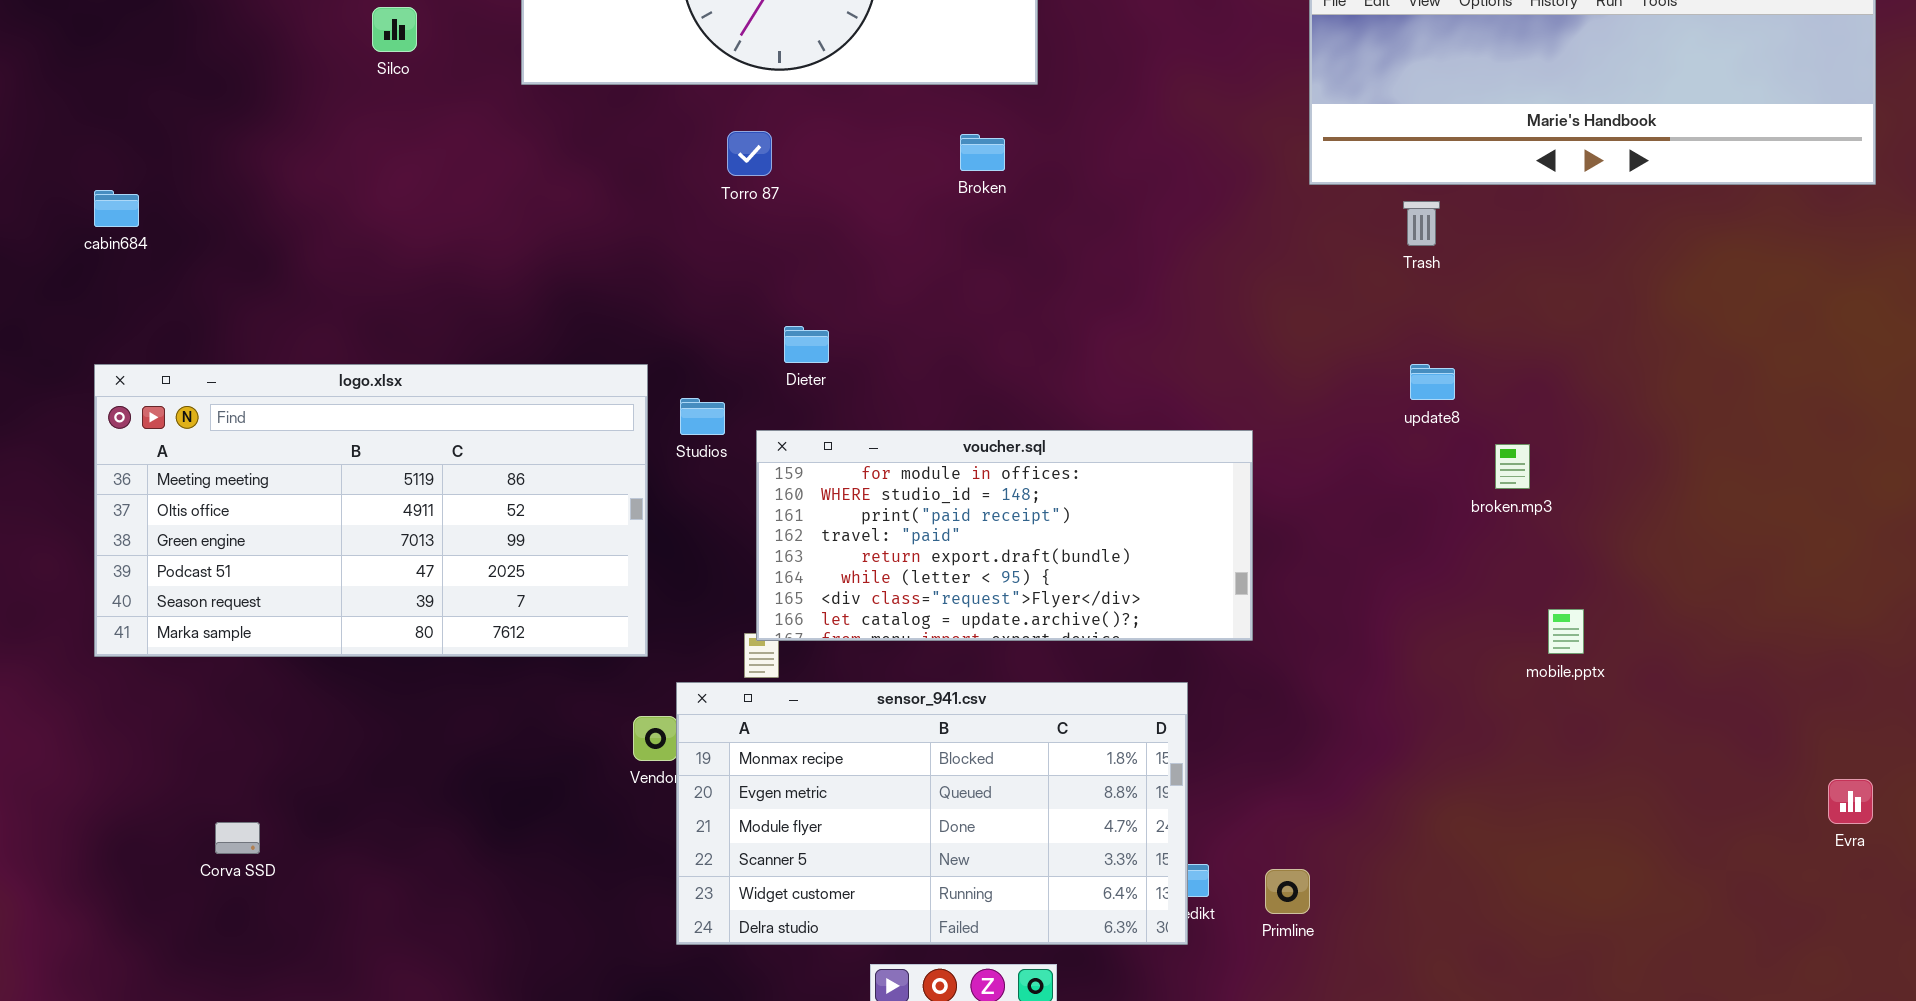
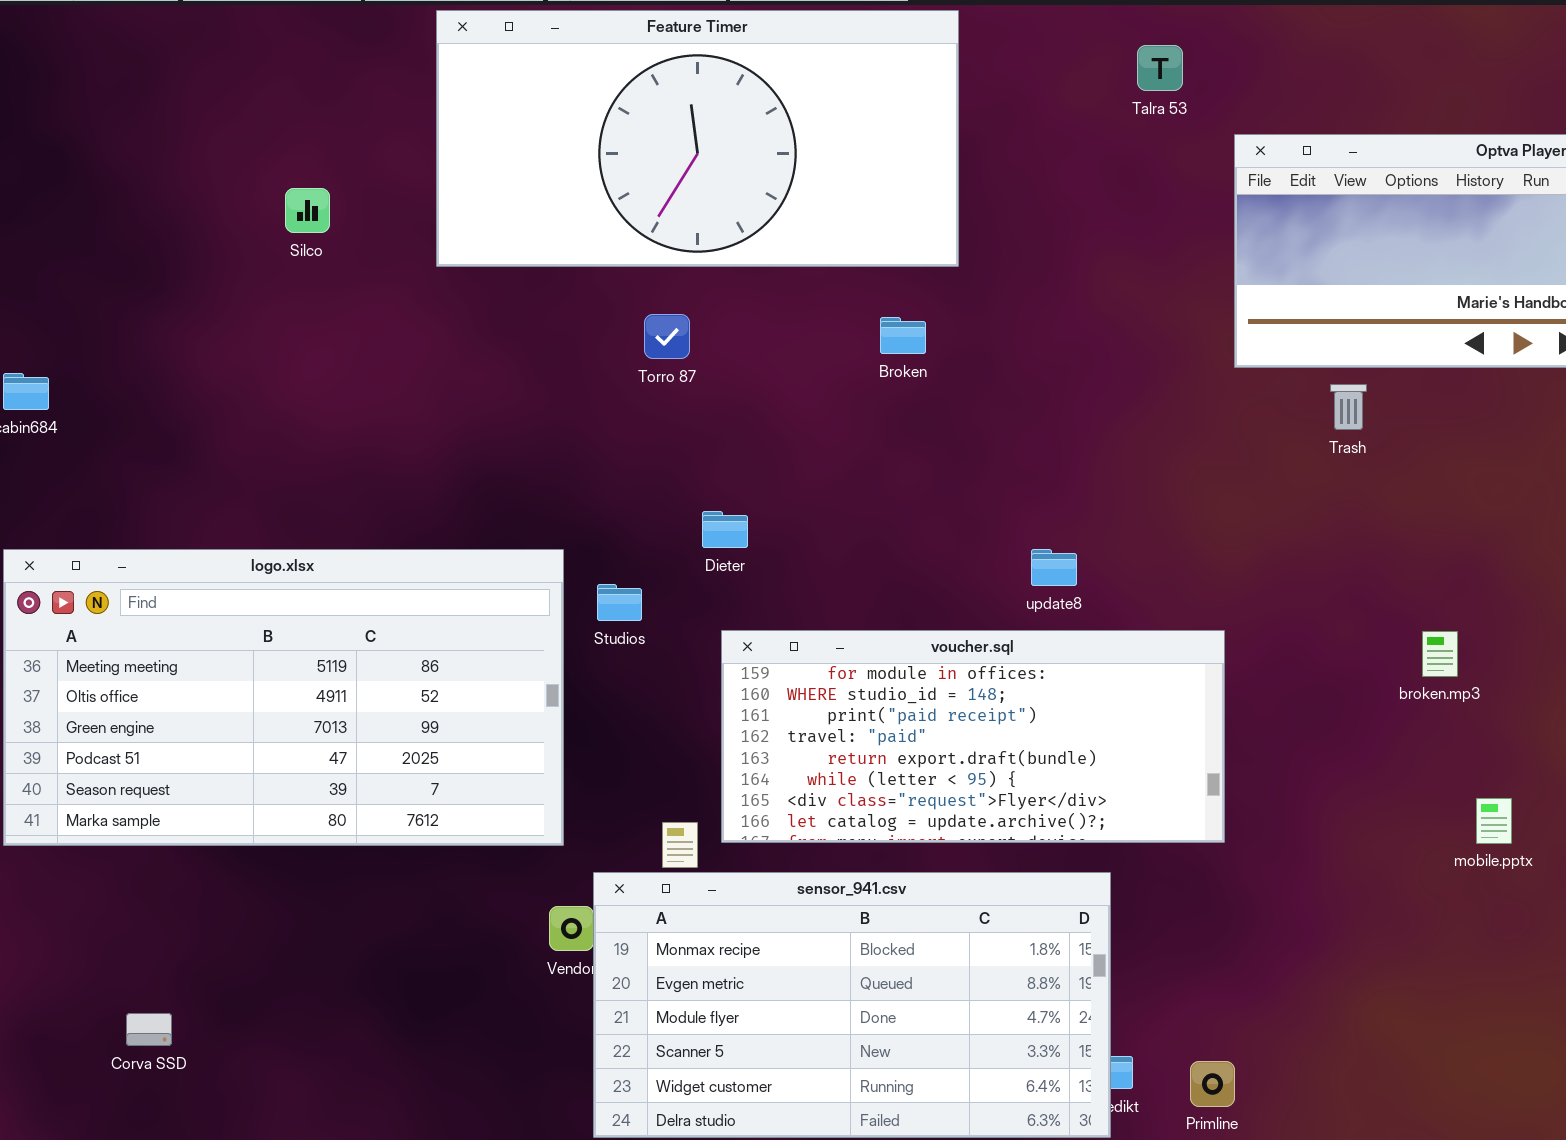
update8: [1410,364,1455,400] -> [1031,549,1077,586], moved
voucher.sql: [756,430,1253,641] -> [721,630,1225,843], moved

